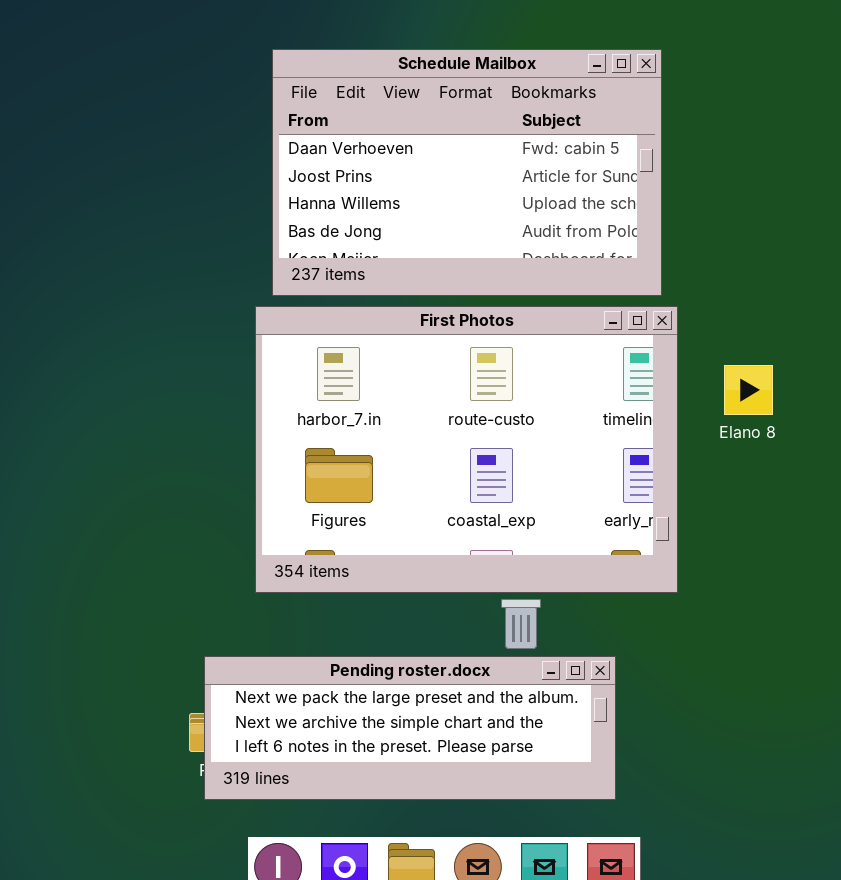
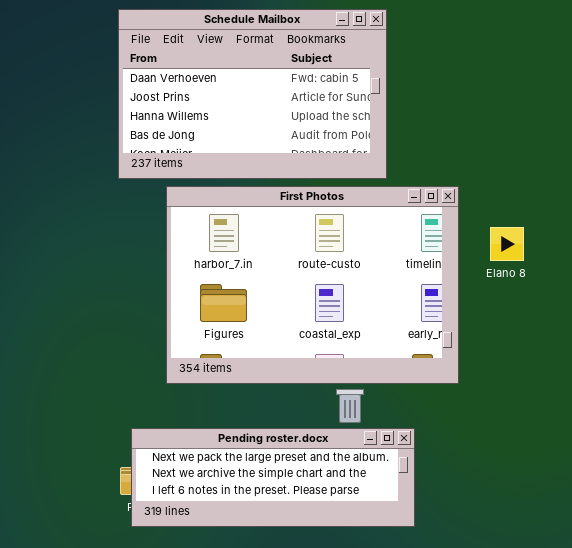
Schedule Mailbox: [272,49,662,296] -> [118,9,387,179], moved

